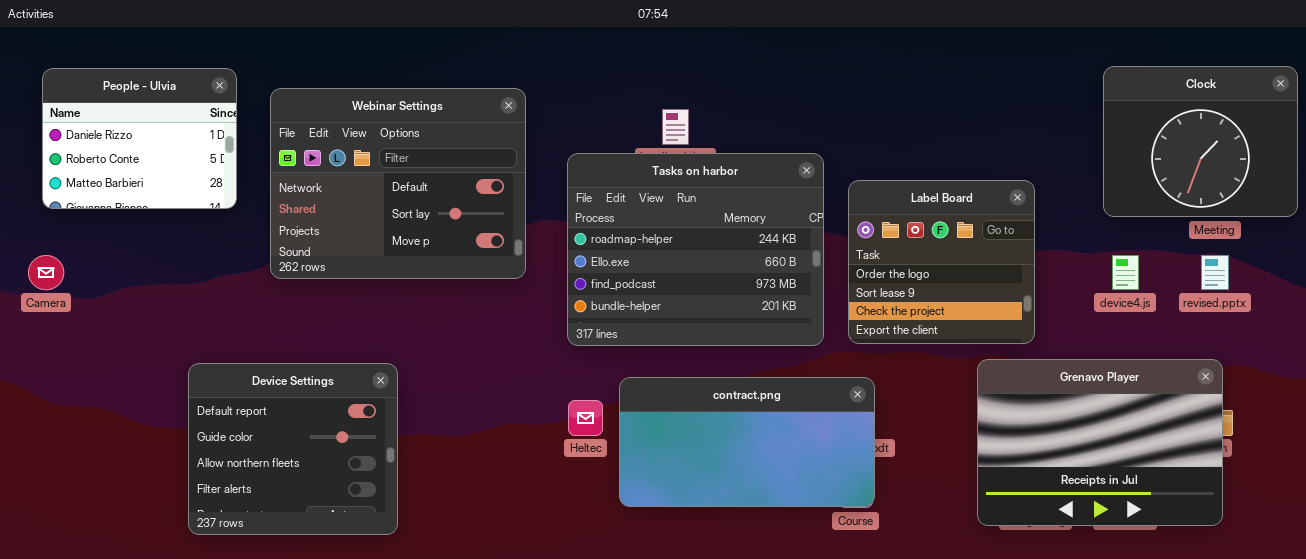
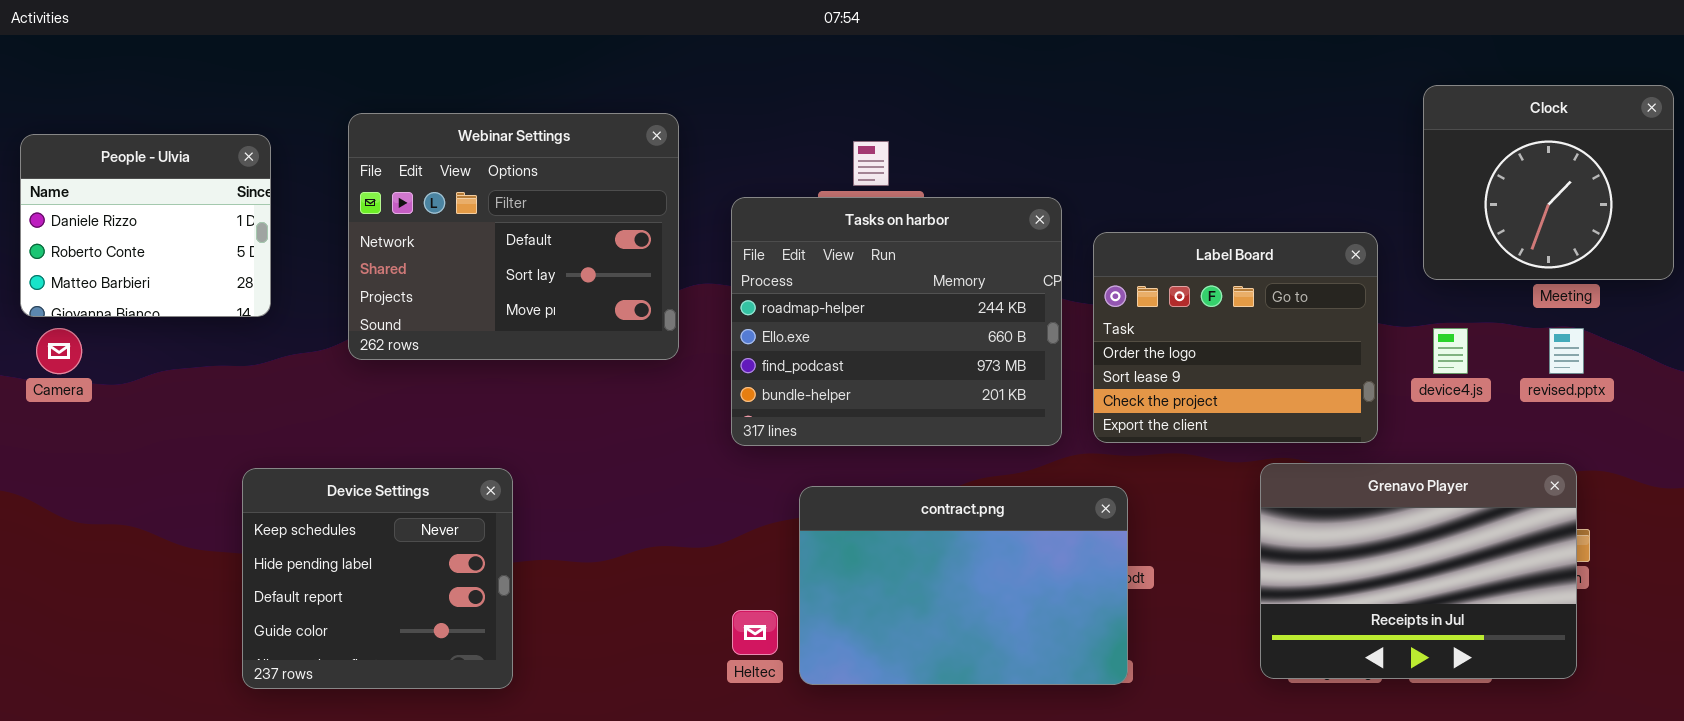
People - Ulvia: [42,68,237,209] -> [20,134,271,317], moved
Label Board: [848,180,1035,344] -> [1093,232,1378,443], resized
Device Settings: [188,363,398,535] -> [242,468,513,689], scrolled up 2 rows
contract.png: [619,377,875,507] -> [799,486,1128,685], resized
Heltec: [568,400,603,436] -> [732,610,778,655], moved

